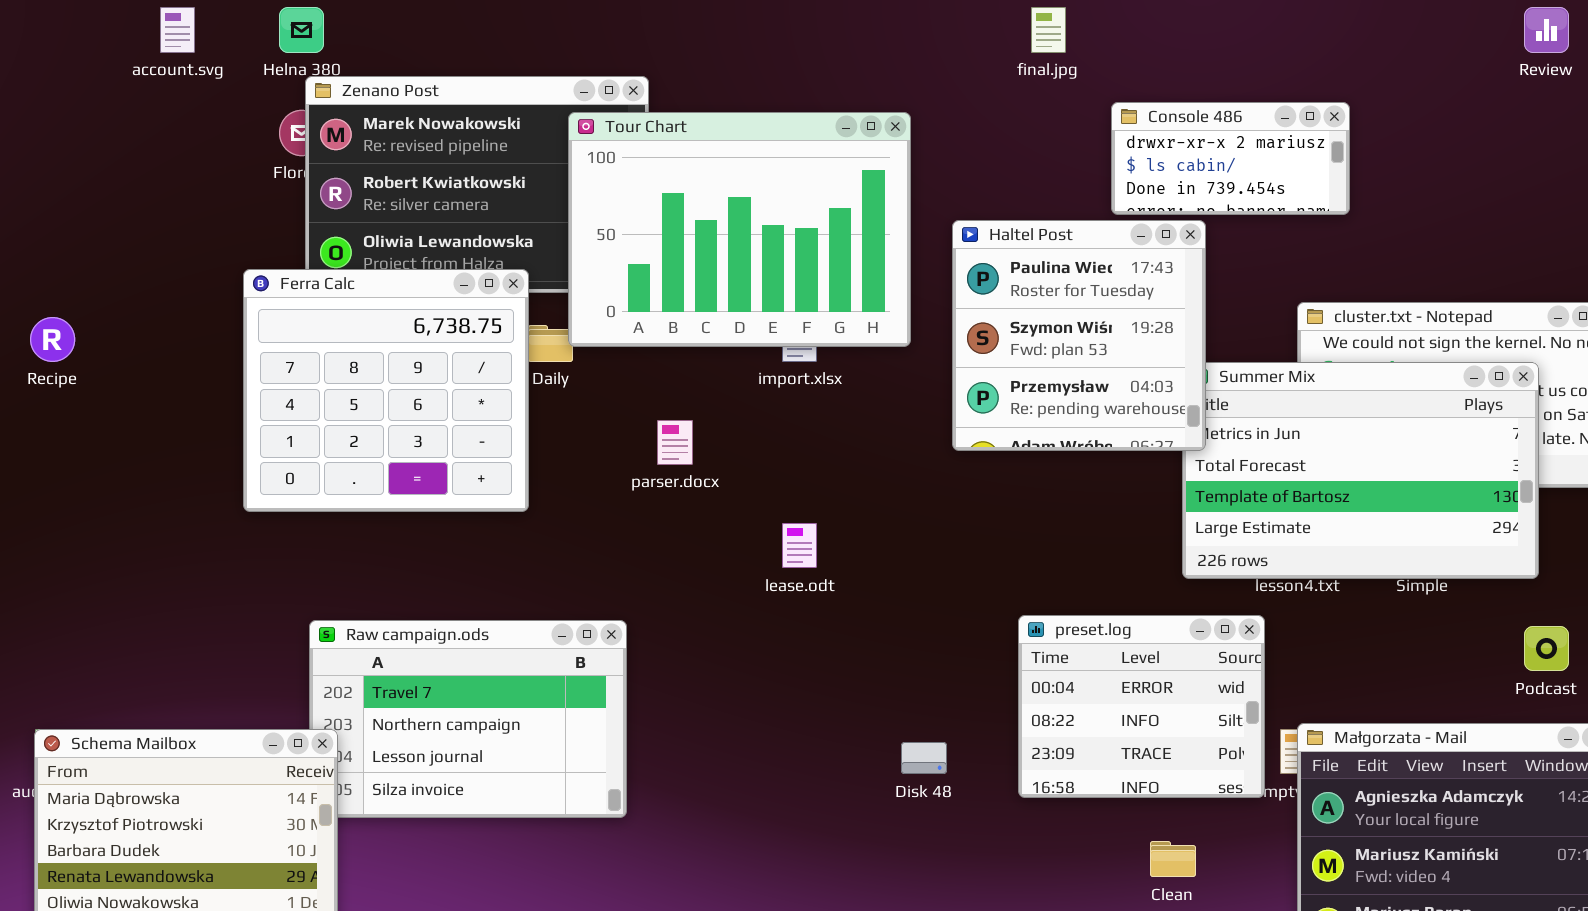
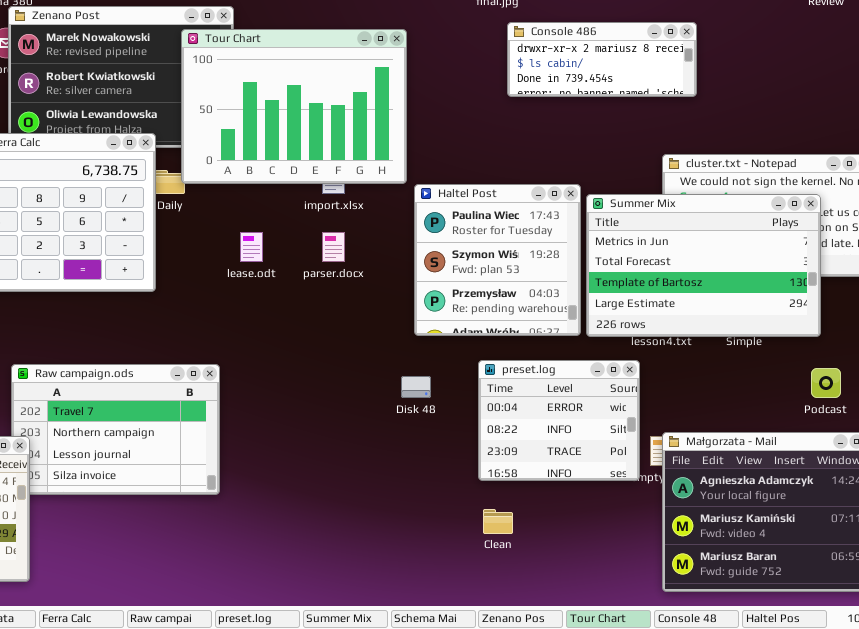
Console 486: [1111,102,1350,215] -> [507,22,697,97], resized
Haltel Post: [952,220,1206,451] -> [414,184,581,336], moved
parser.docx: [657,420,693,465] -> [322,232,345,262], moved
lease.odt: [782,523,817,568] -> [240,232,263,262], moved
Disk 48: [901,742,947,774] -> [401,376,431,398], moved
Clean: [1150,841,1196,877] -> [483,509,513,534], moved

